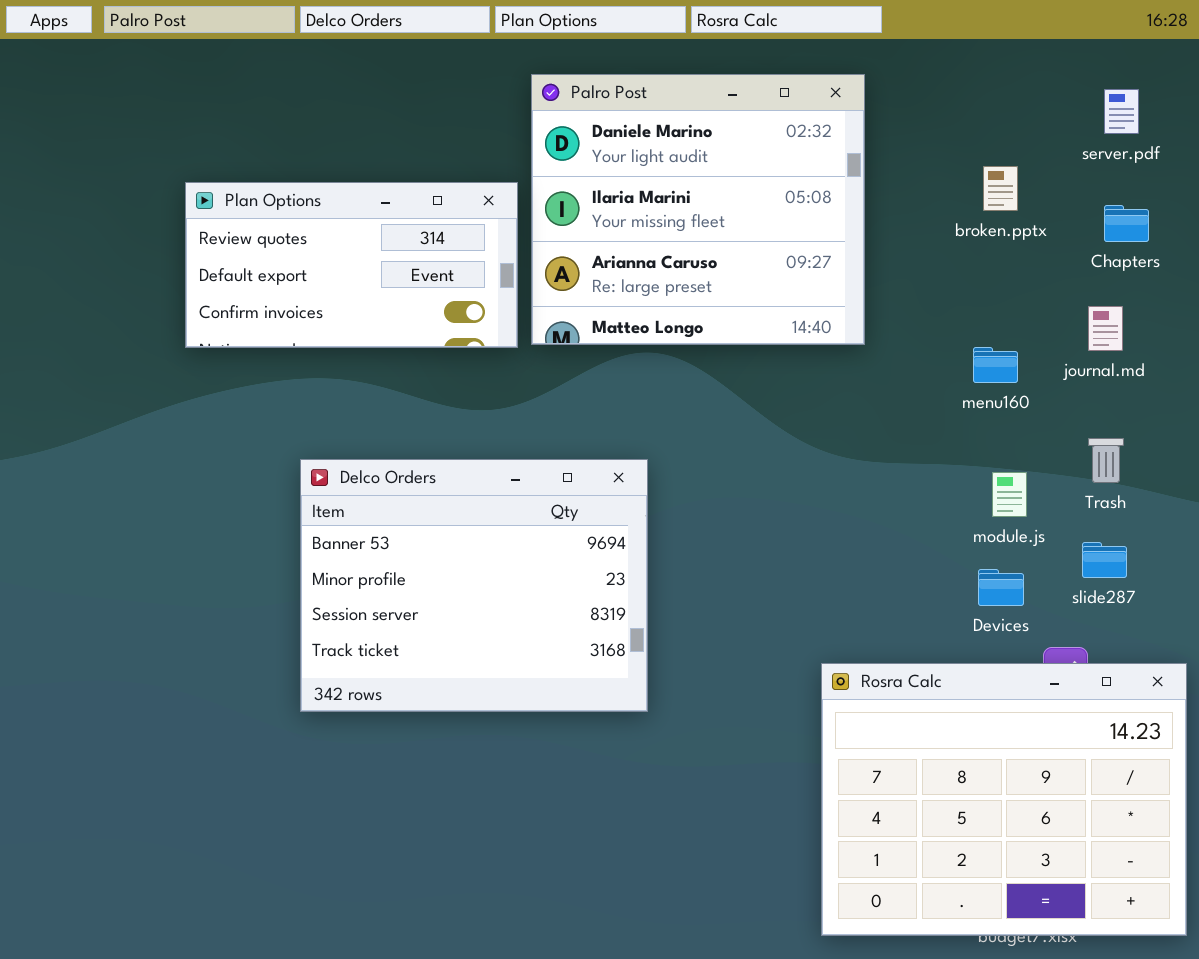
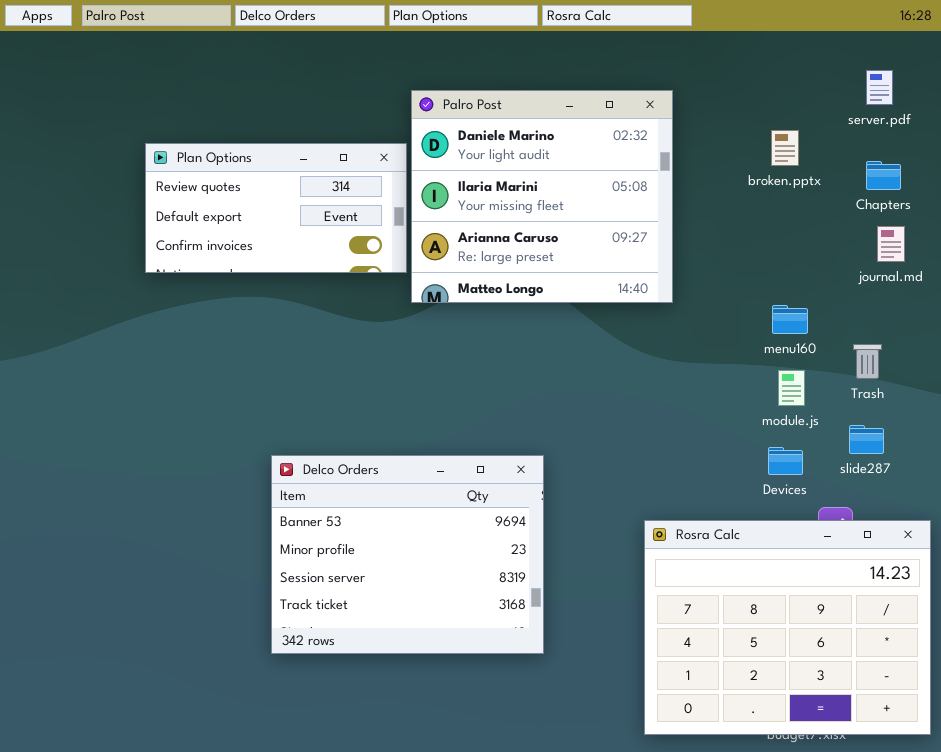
Palro Post: [531,74,865,345] -> [411,90,673,303], moved
journal.md: [1088,306,1123,351] -> [877,226,905,262], moved
menu160: [973,347,1018,383] -> [772,305,808,334], moved
Delco Orders: [300,459,648,712] -> [271,455,544,654], moved

